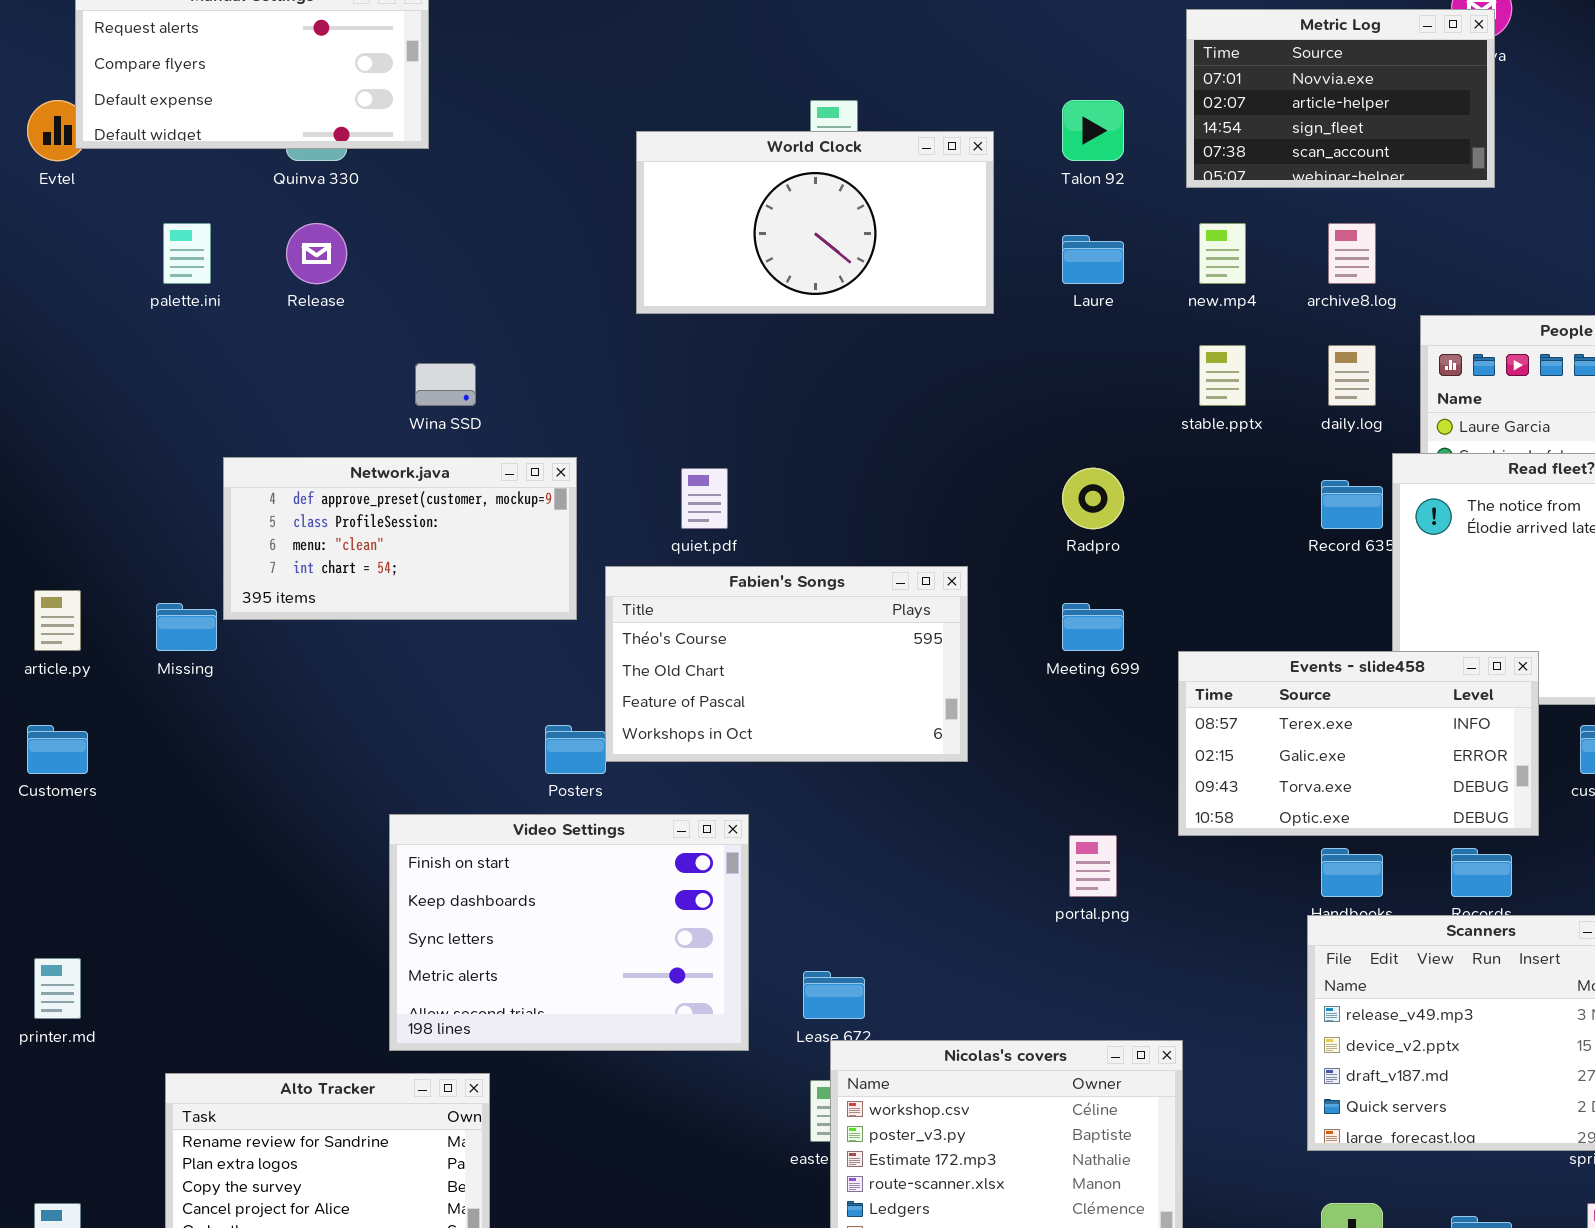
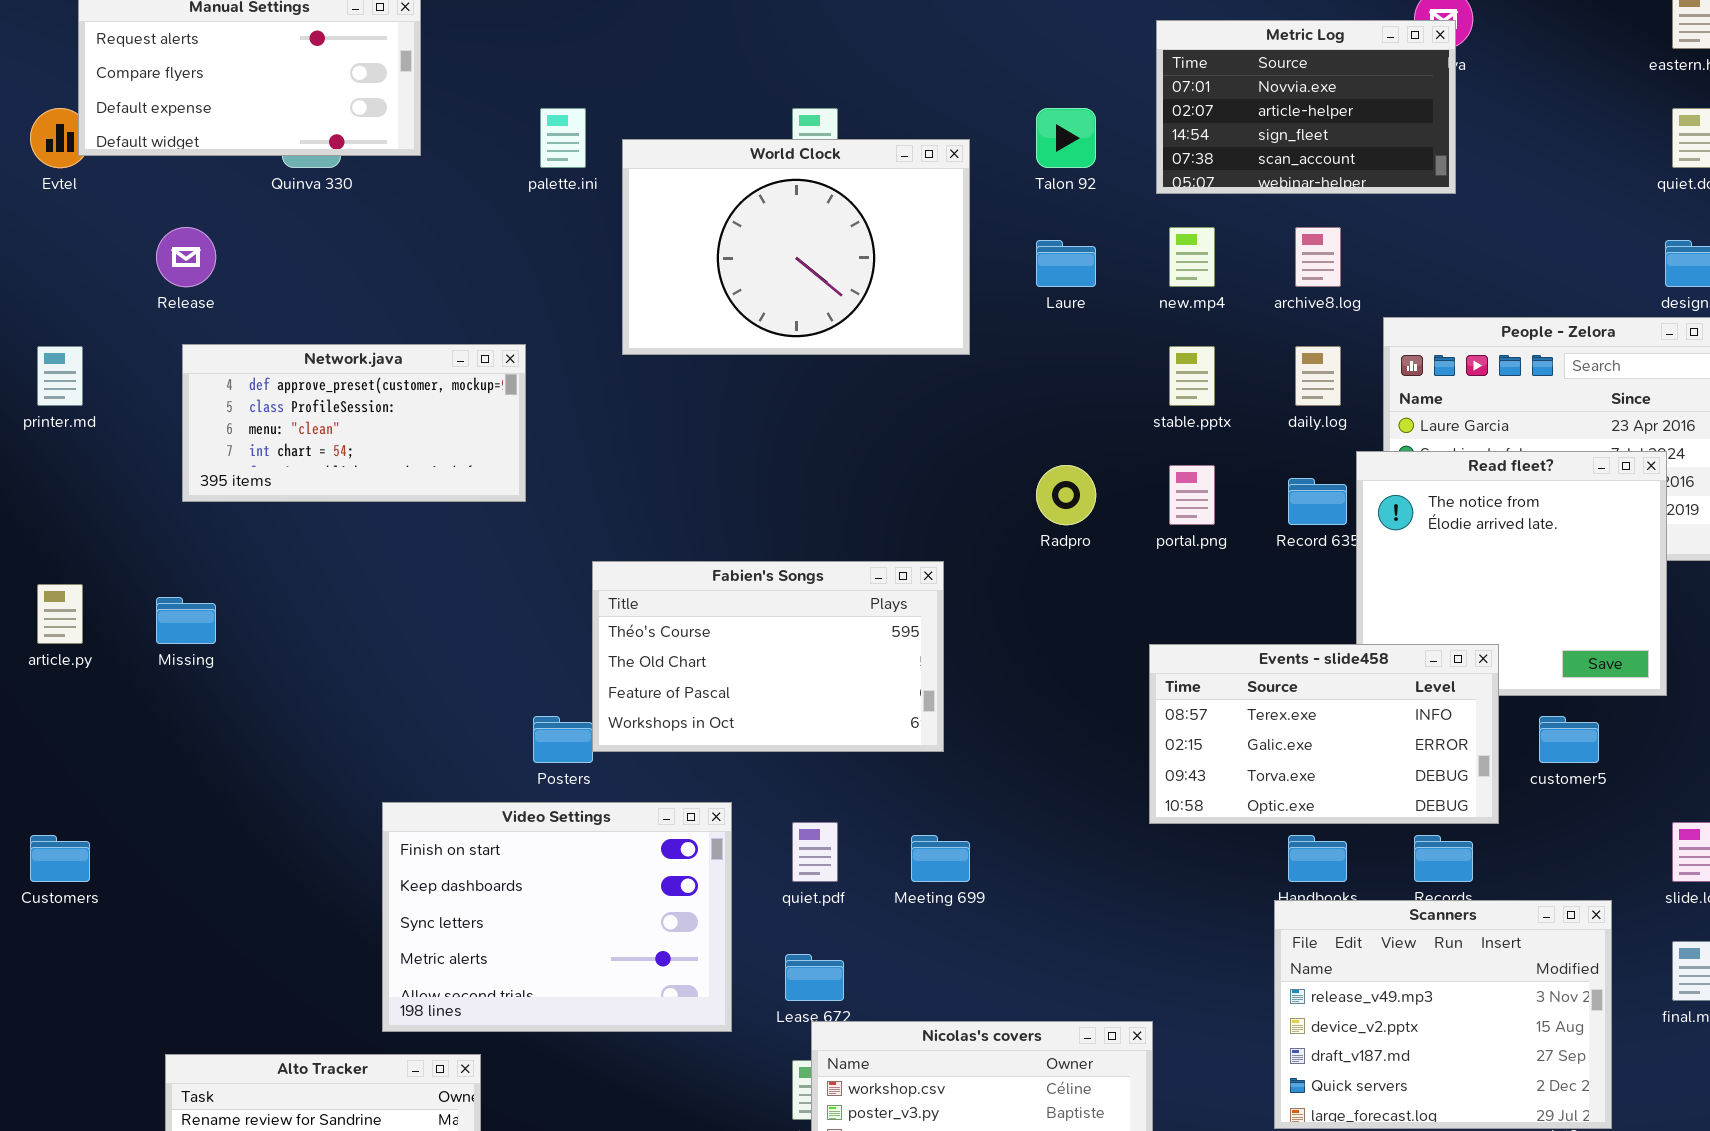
World Clock: [636,131,994,314] -> [622,139,970,355], resized
palette.ini: [163,223,211,284] -> [540,108,586,168], moved
Release: [286,223,347,284] -> [156,227,216,287], moved
Network.java: [223,457,577,620] -> [182,344,526,502], moved
quiet.pdf: [681,468,728,529] -> [792,822,838,882], moved
Meeting 699: [1062,603,1124,651] -> [911,835,970,882], moved
Customers: [27,725,88,774] -> [30,835,90,882], moved
portal.png: [1069,835,1117,897] -> [1169,465,1215,525], moved
printer.md: [34,958,81,1019] -> [37,346,83,406], moved

